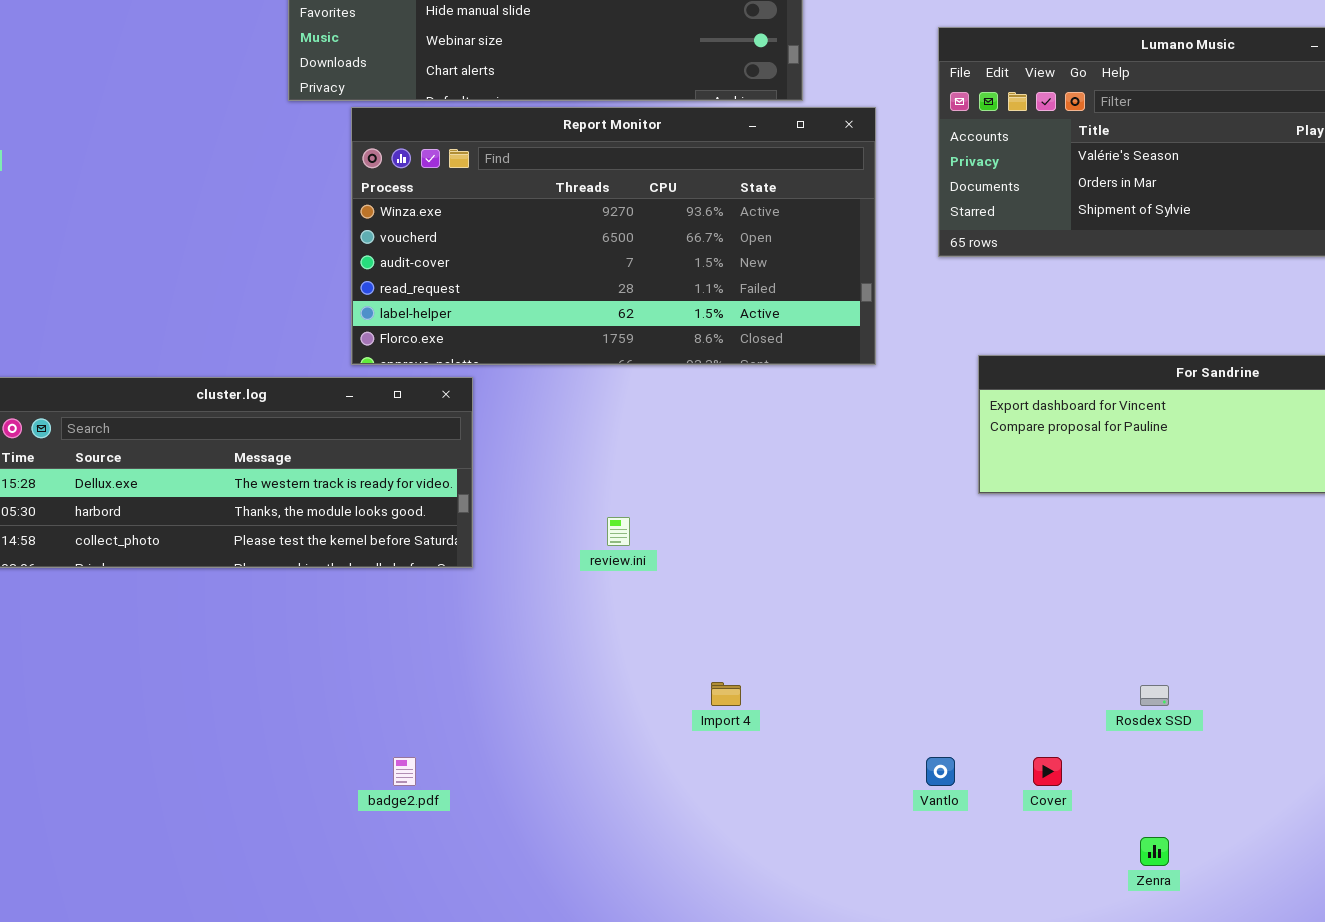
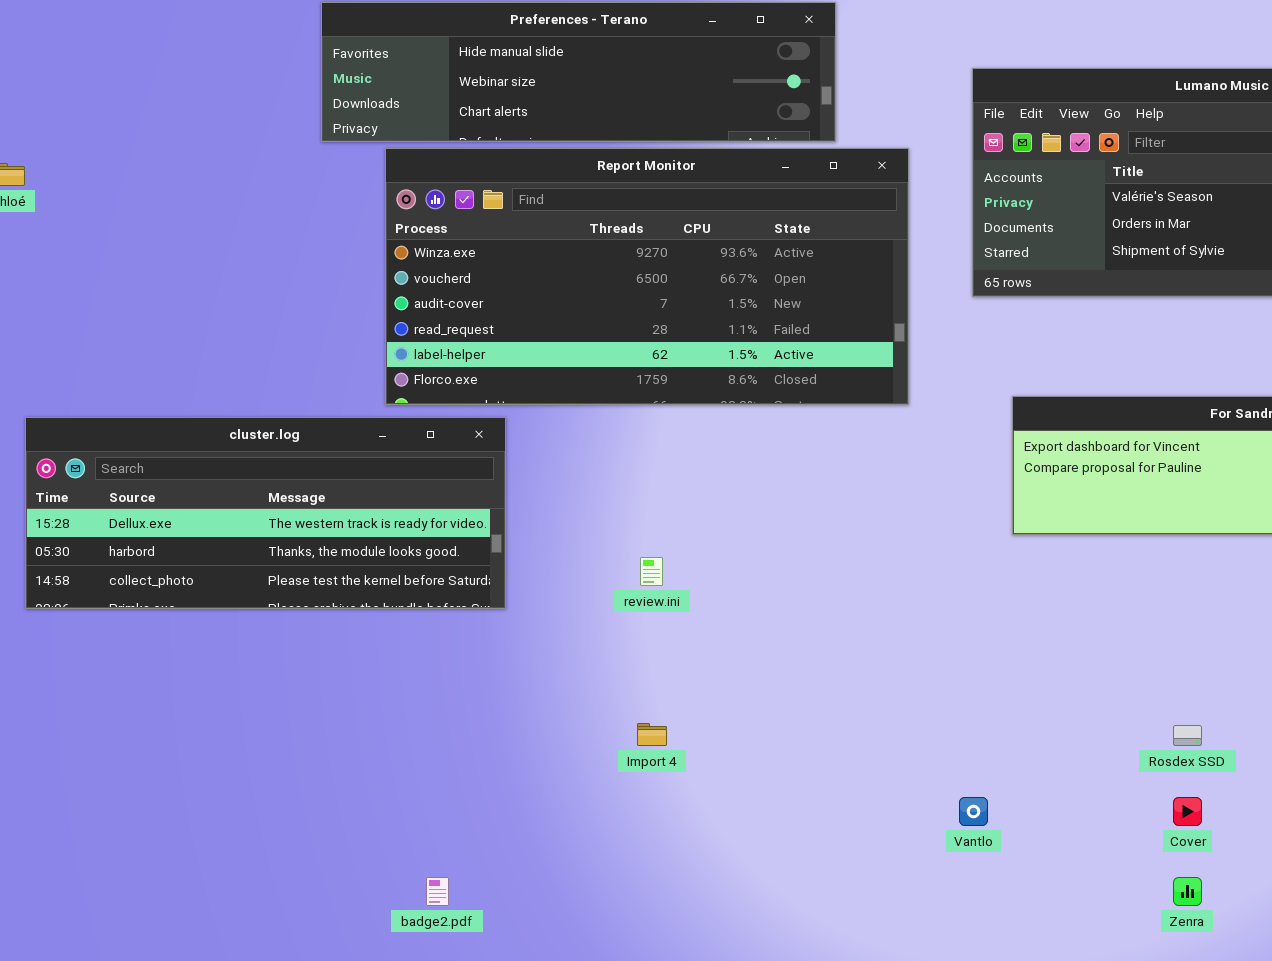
Import 4: [711,682,741,706] -> [637,723,667,746], moved
badge2.pdf: [393,757,416,786] -> [426,877,449,906], moved
Cover: [1033,757,1062,786] -> [1173,797,1202,826], moved

